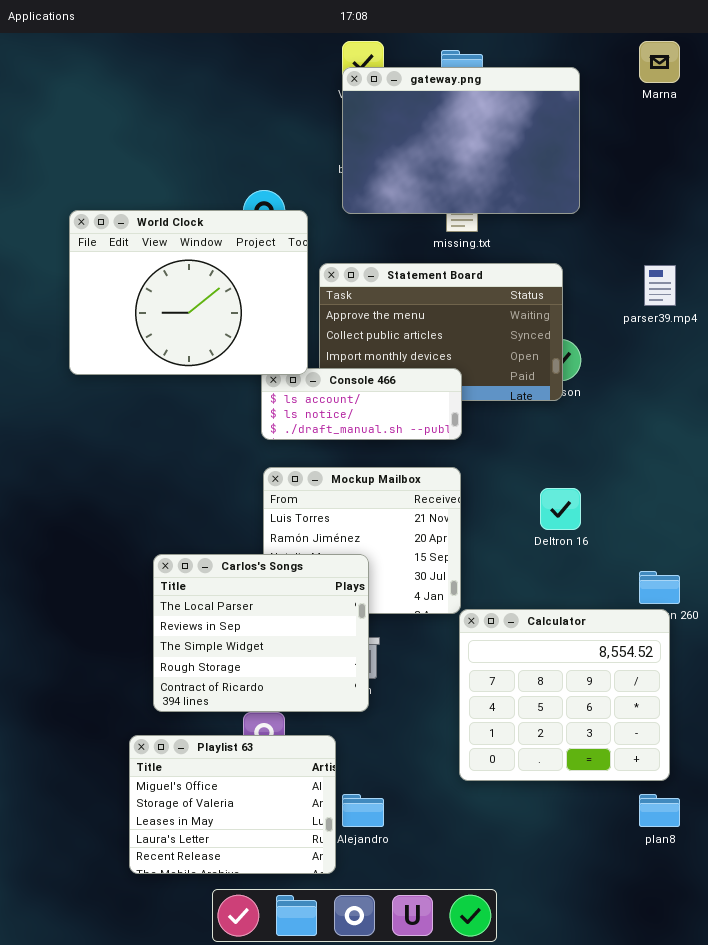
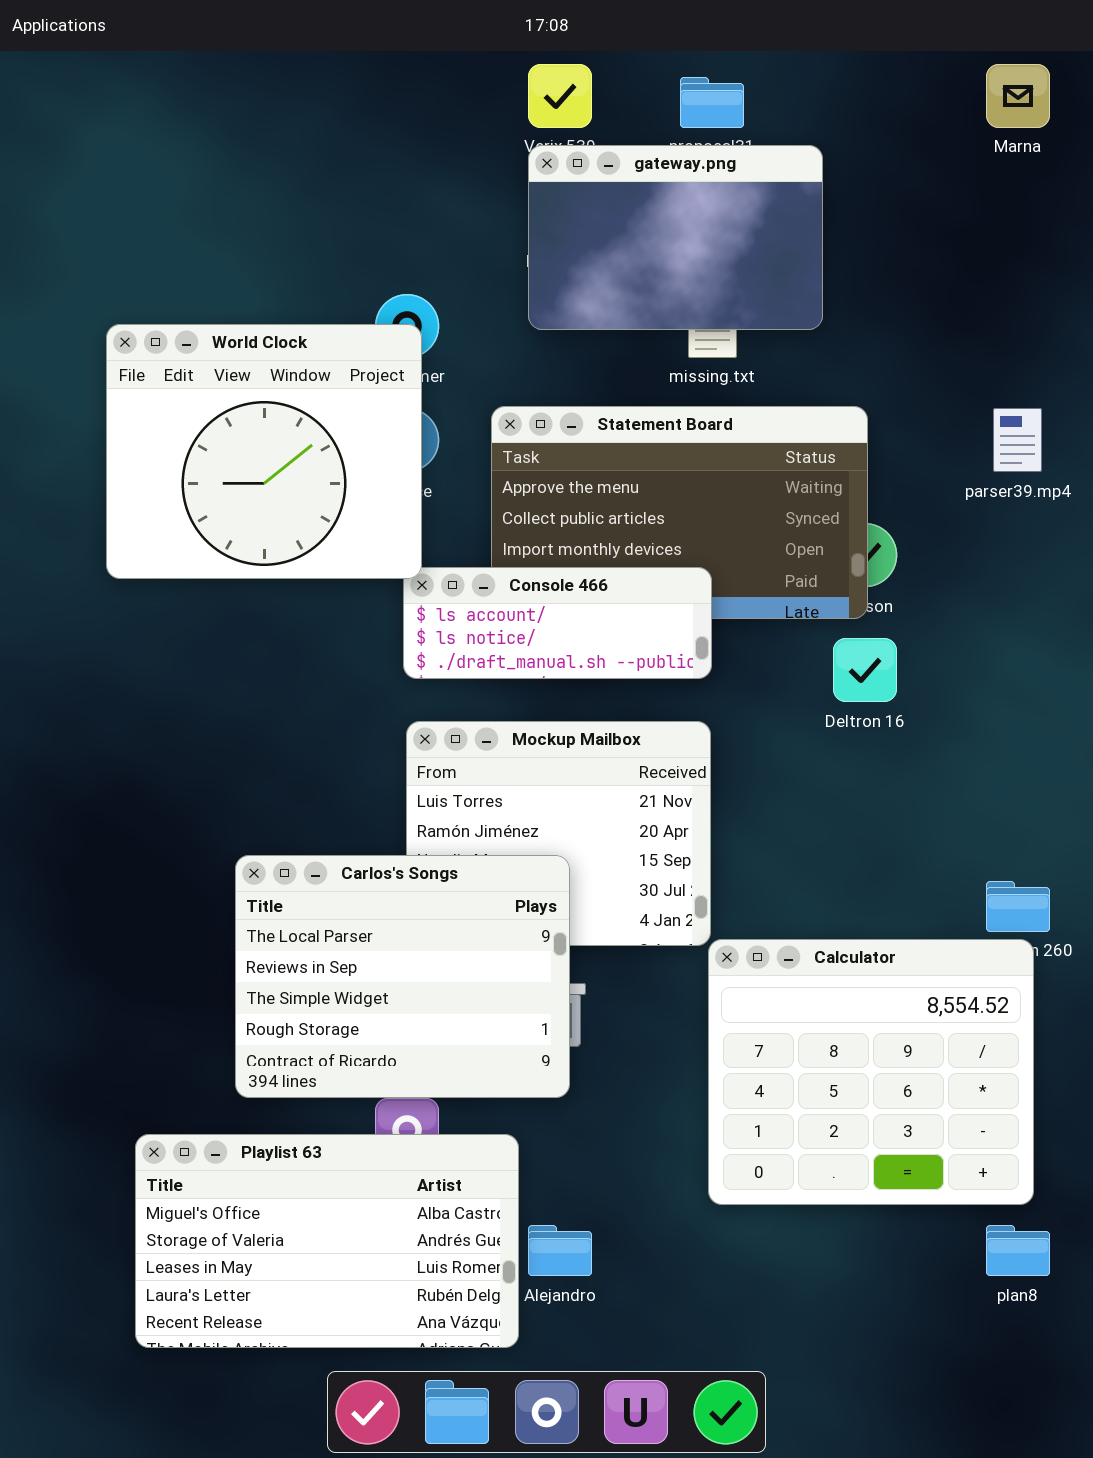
gateway.png: [342,67,580,214] -> [528,145,823,330], resized
World Clock: [69,210,308,375] -> [106,324,422,579], resized
Deltron 16: [540,488,581,530] -> [833,638,897,702], moved
Playlist 63: [129,735,336,874] -> [135,1134,519,1348], resized

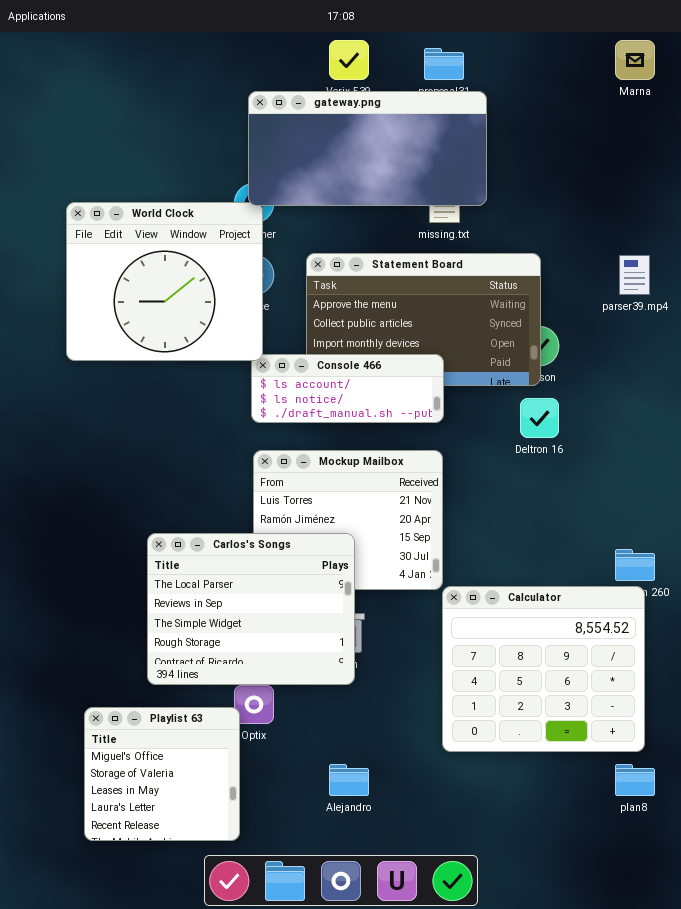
gateway.png: [528,145,823,330] -> [248,91,487,206], moved, resized
Playlist 63: [135,1134,519,1348] -> [84,707,240,841], resized

